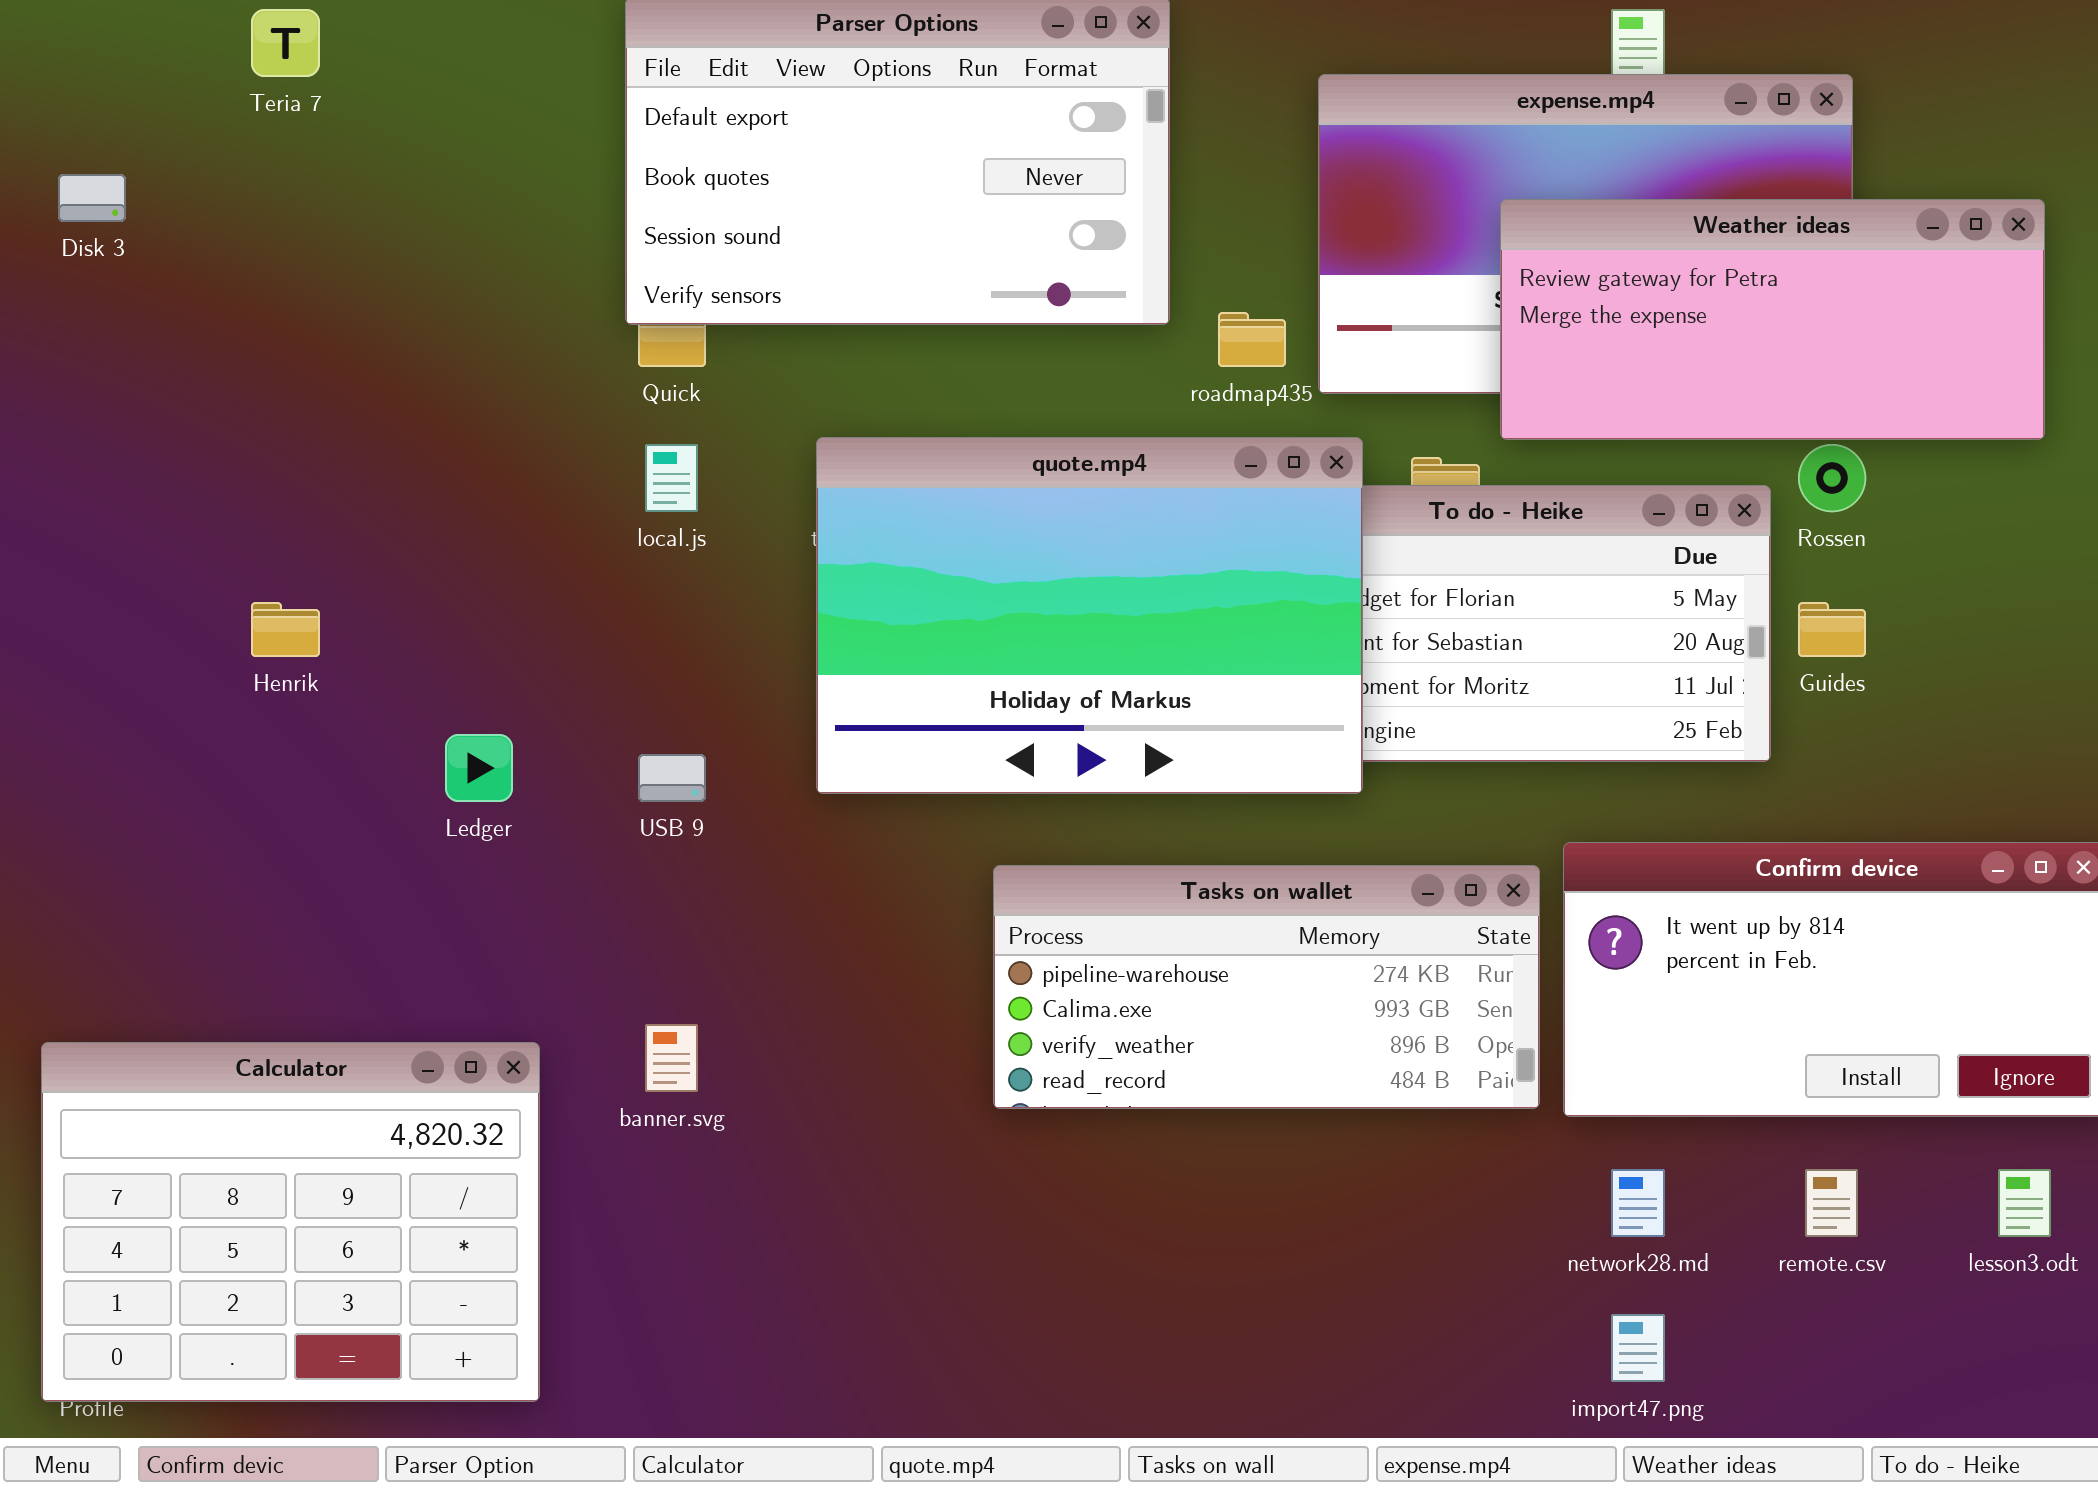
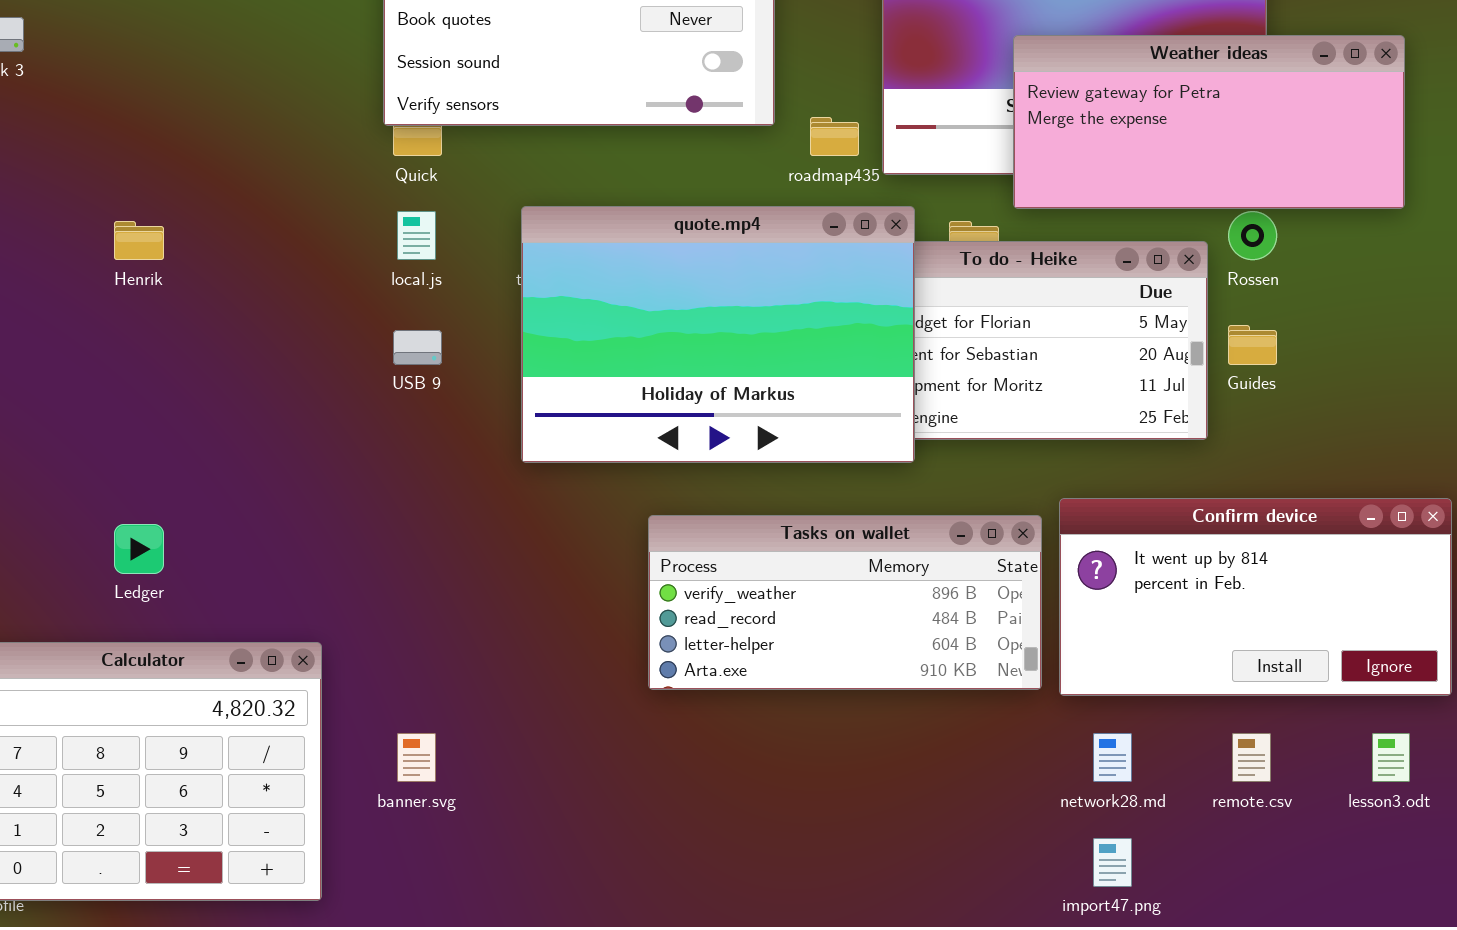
Henrik: [251,602,320,657] -> [114,221,164,260], moved
Ledger: [445,734,513,802] -> [114,524,164,574], moved
USB 9: [638,754,706,802] -> [393,330,442,365], moved
Tasks on wallet: [993,865,1540,1109] -> [648,515,1042,690], scrolled down 2 rows
banner.svg: [645,1024,698,1092] -> [397,733,436,782], moved

